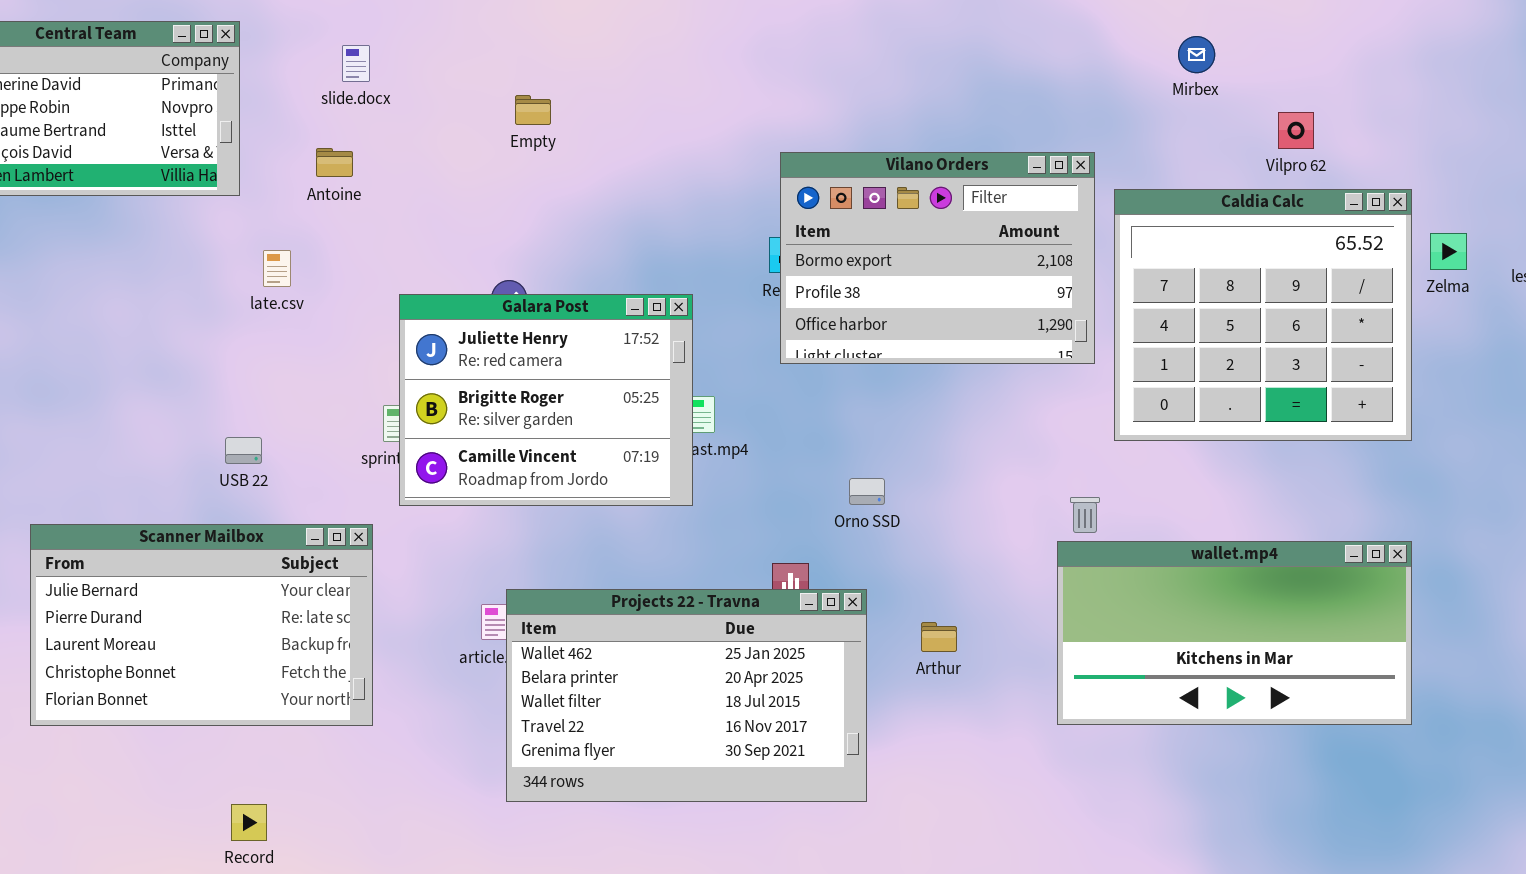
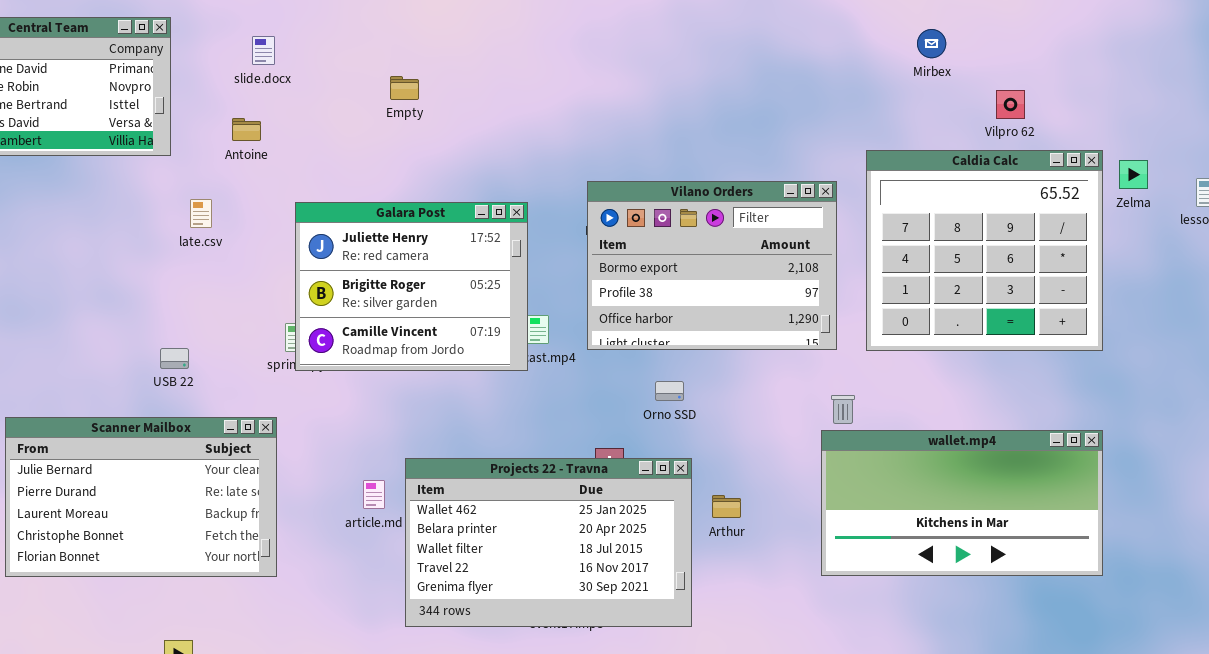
Vilano Orders: [780,152,1095,364] -> [587,181,837,350], moved
Zelma: [1430,233,1467,270] -> [1119,160,1148,189], moved
Galara Post: [399,294,693,506] -> [295,202,528,371], moved
Projects 22 - Travna: [506,589,867,802] -> [405,458,692,627], moved

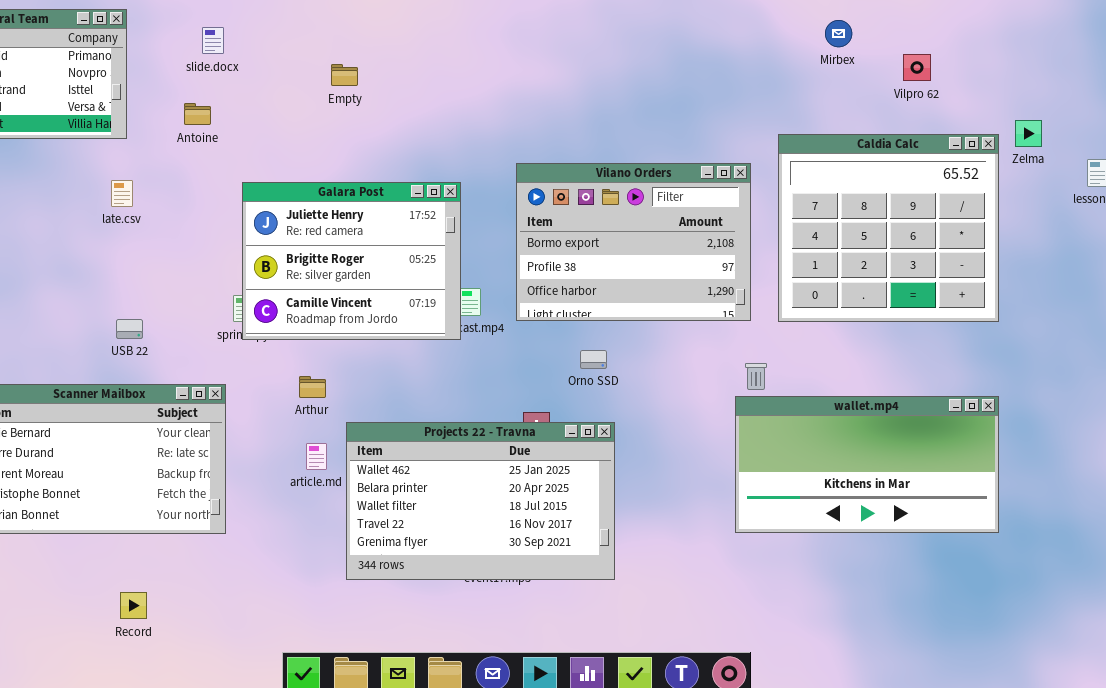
Vilpro 62: [996,90,1025,119] -> [903,54,931,81], moved
Zelma: [1119,160,1148,189] -> [1015,120,1042,147], moved
late.csv: [190,199,212,228] -> [111,180,133,207], moved
Arthur: [712,495,741,518] -> [299,376,326,398], moved

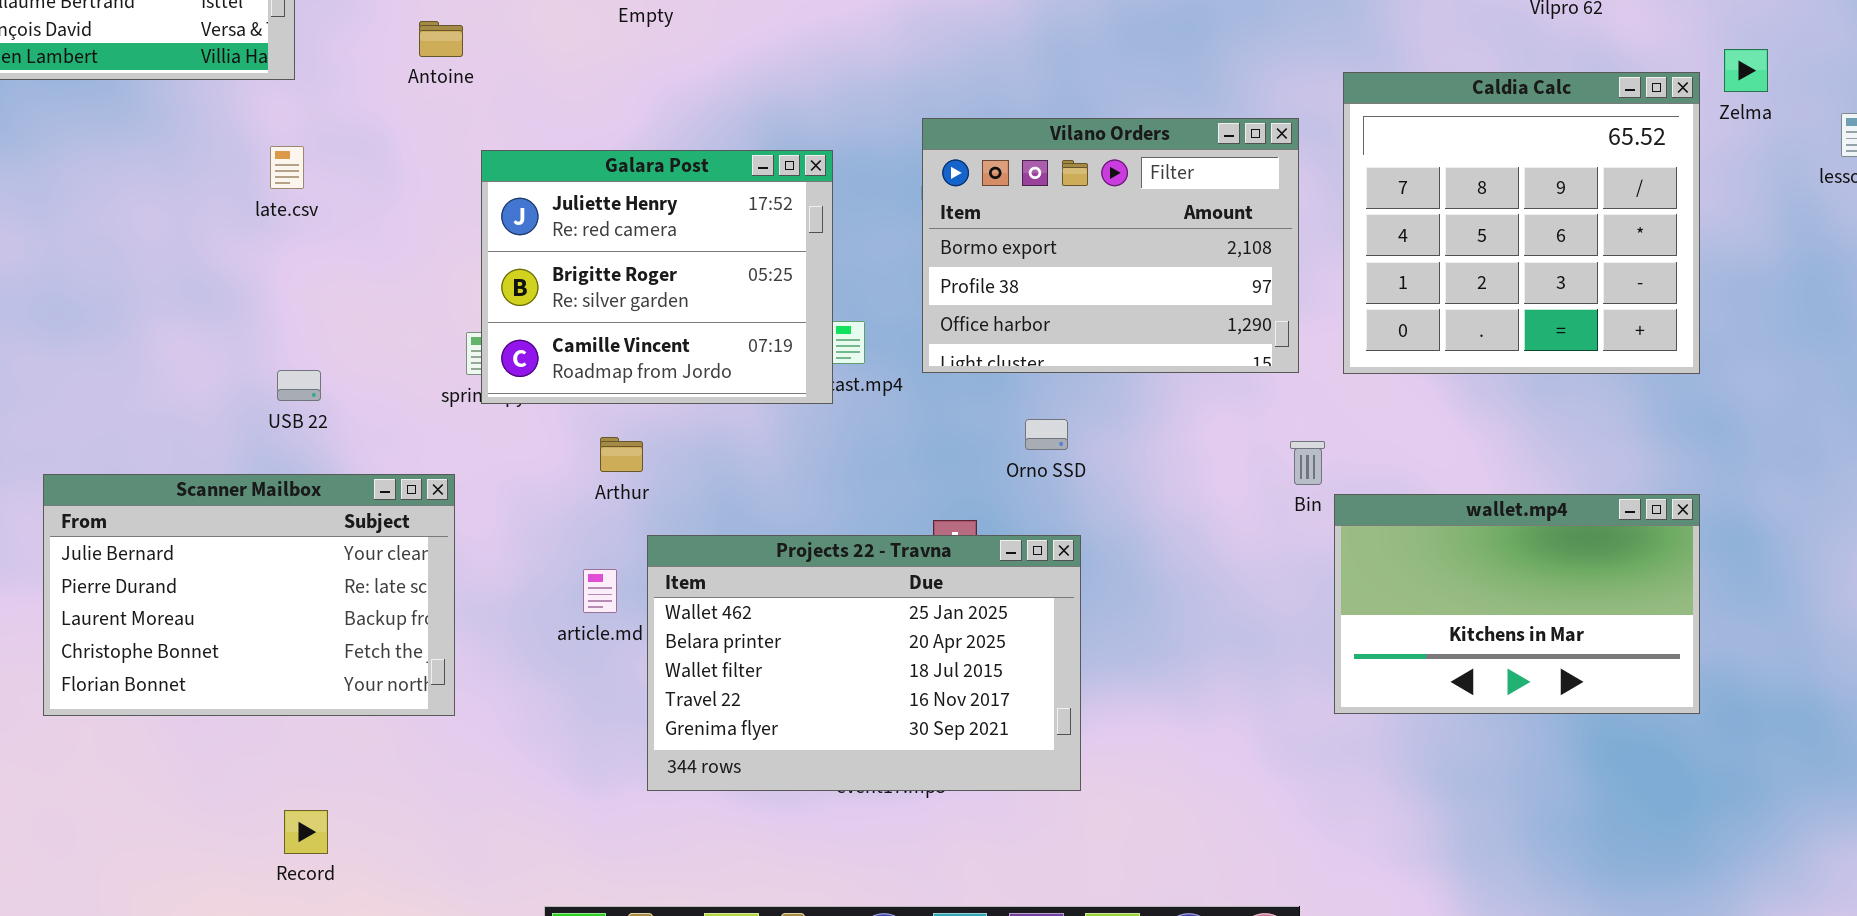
Antoine: [184,103,211,125] -> [419,21,463,57], moved
Arthur: [299,376,326,398] -> [600,437,643,472], moved
wallet.mp4: [735,396,999,533] -> [1334,494,1700,714], resized

